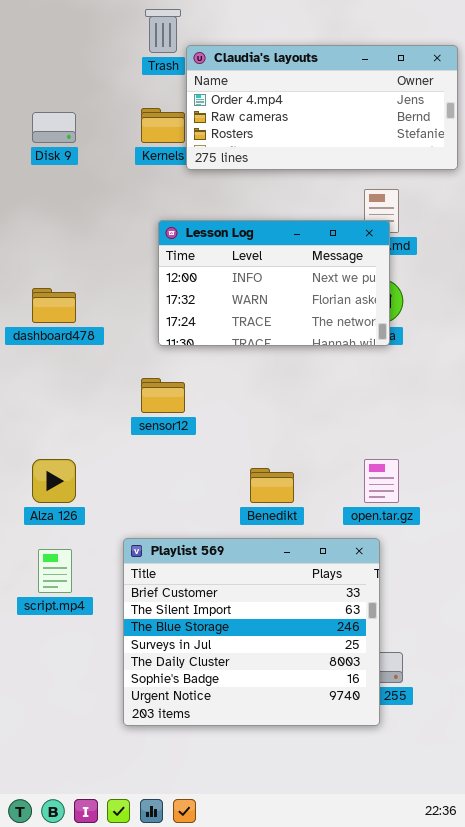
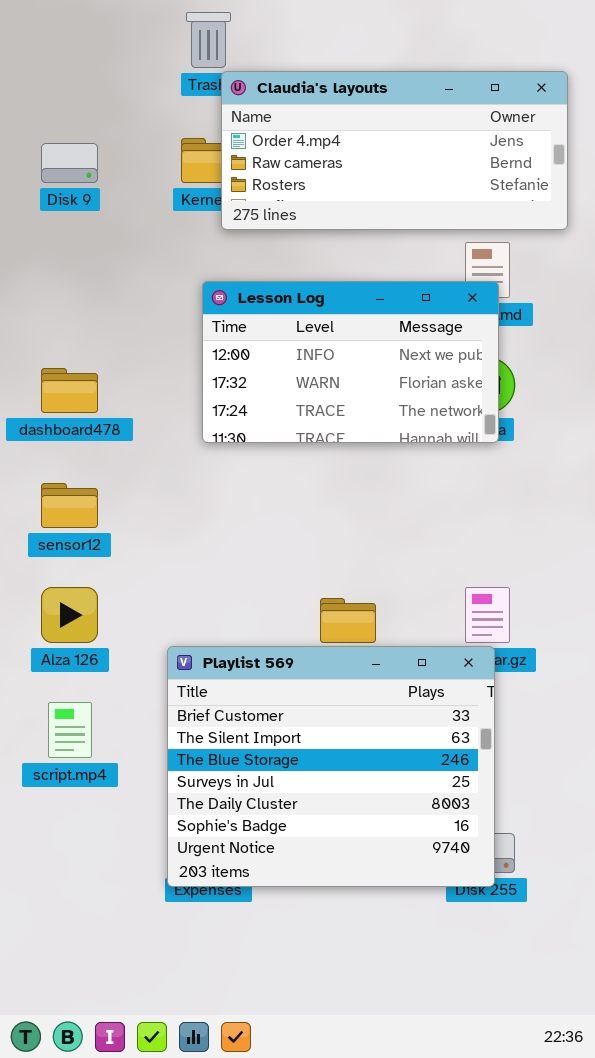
Claudia's layouts: [186,45,458,170] -> [221,71,568,230], moved
sensor12: [141,378,185,413] -> [41,483,98,528], moved
Playlist 569: [123,538,380,726] -> [167,646,495,887], moved

